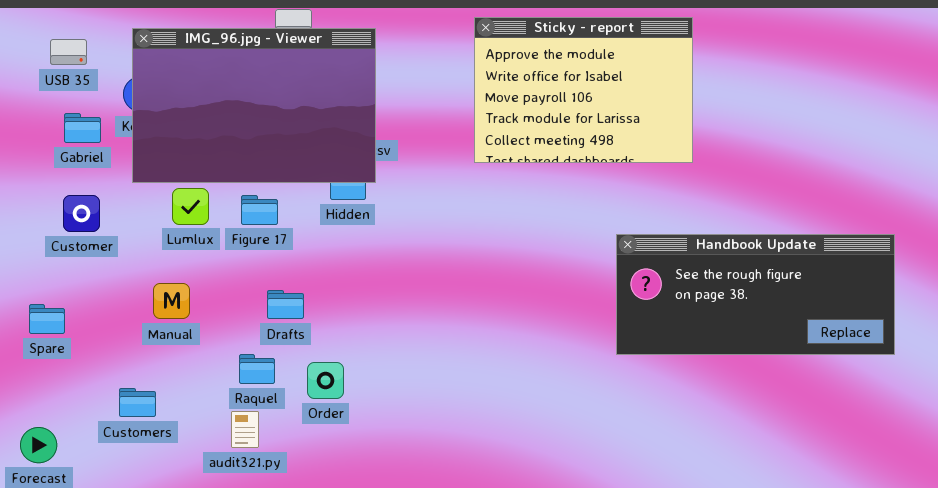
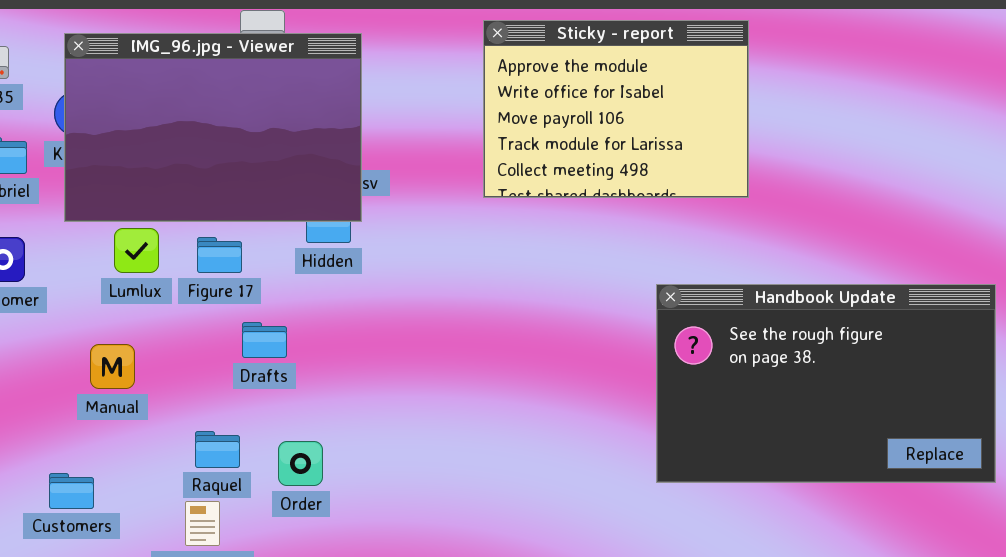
Handbook Update: [616,234,895,355] -> [656,284,996,483], resized
Drafts: [267,290,304,319] -> [242,322,287,358], moved

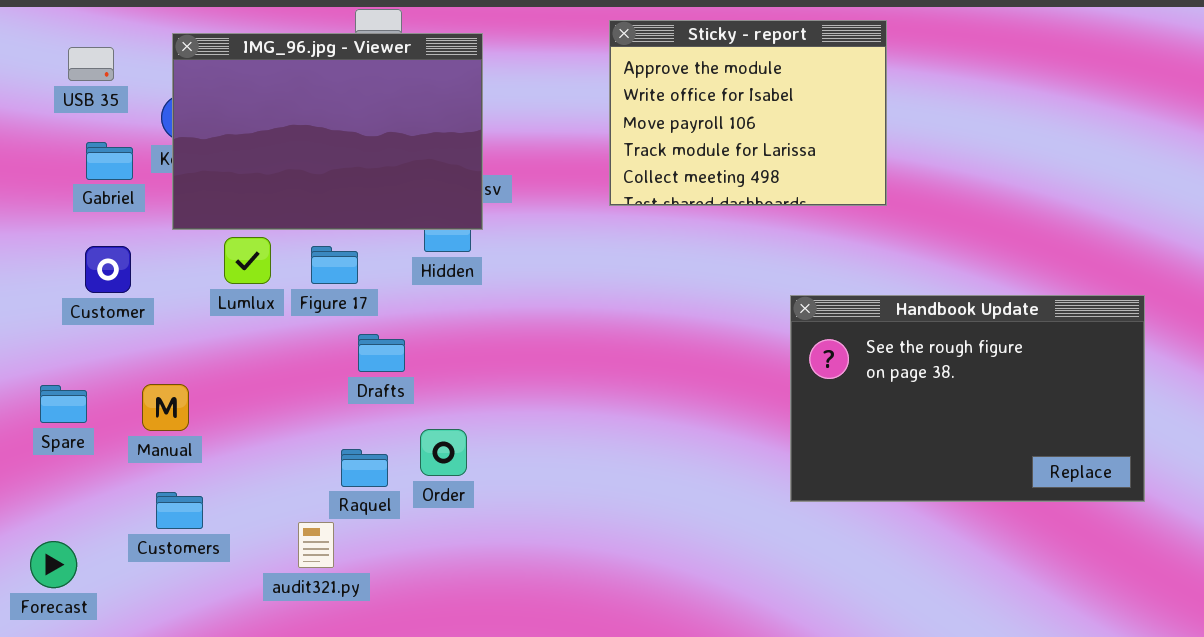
Manual: [90,344,135,389] -> [142,384,189,431], moved
Raquel: [195,431,240,468] -> [341,449,388,487], moved
Order: [278,441,323,486] -> [420,429,467,476], moved

